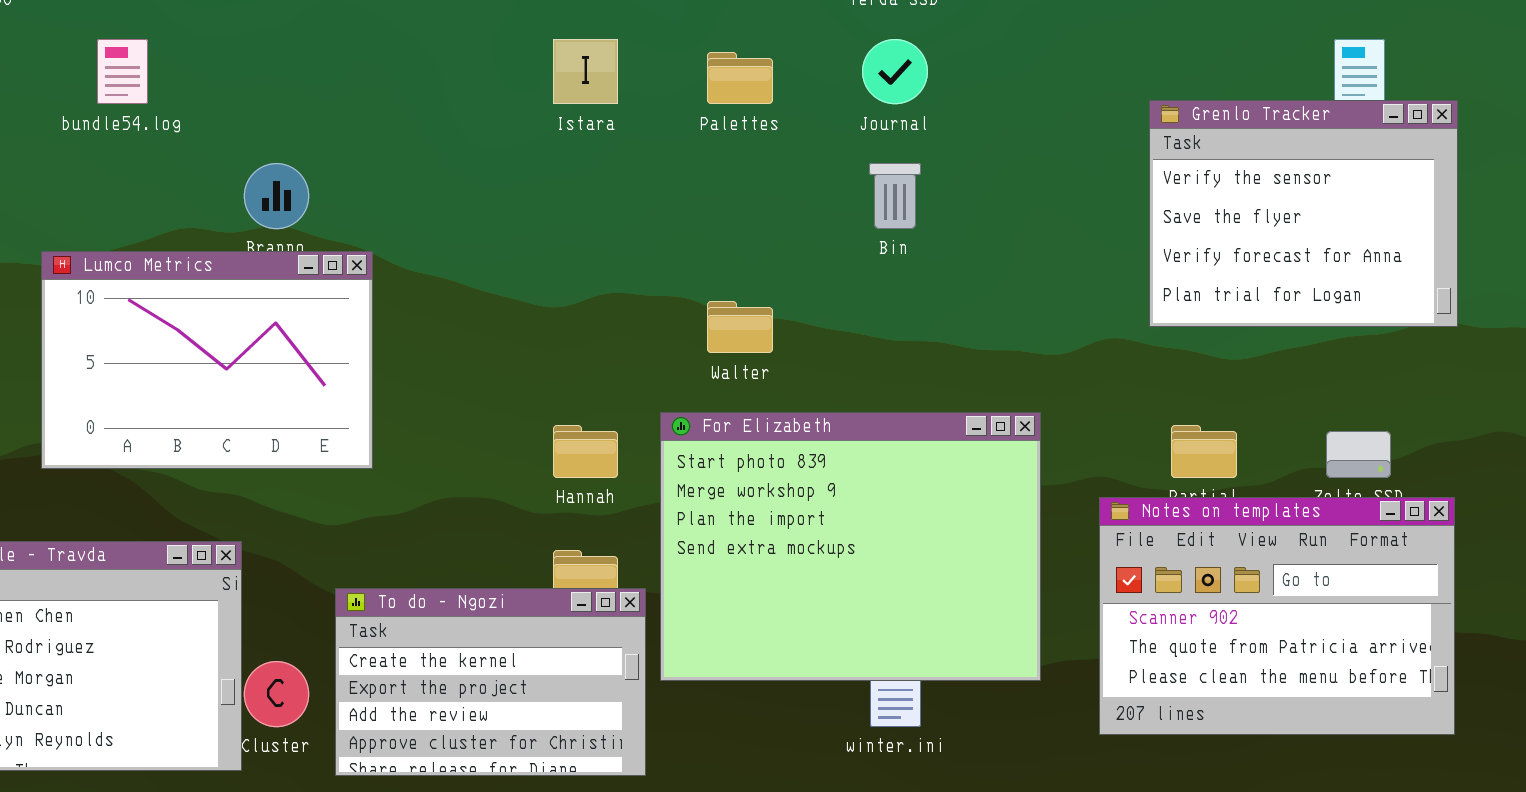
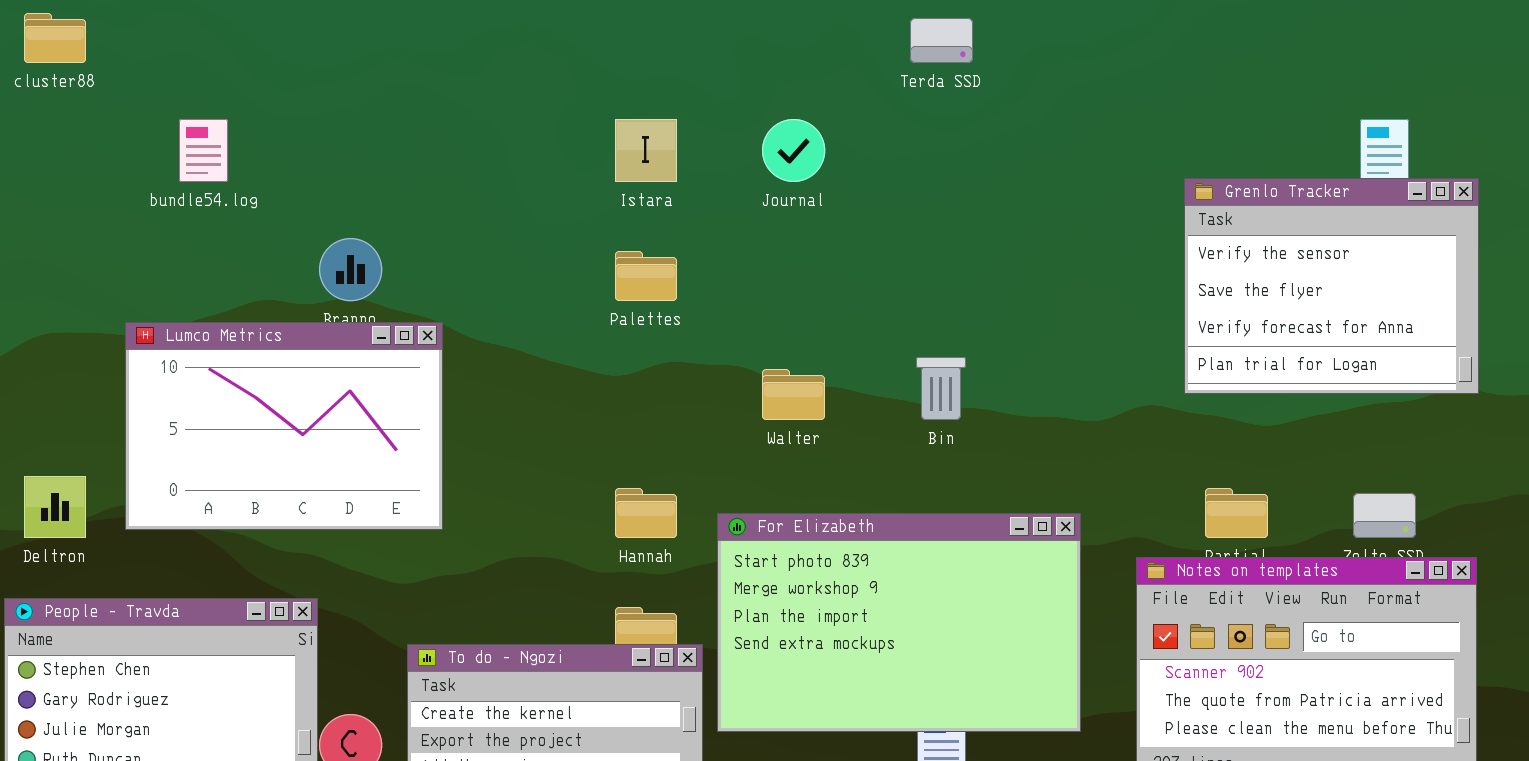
Journal: [862,39,928,104] -> [762,119,825,182], moved
Palettes: [707,52,773,104] -> [615,251,677,301], moved
Bin: [869,163,921,229] -> [916,357,966,420], moved
For Elizabeth: [660,412,1041,681] -> [717,513,1081,732], resized

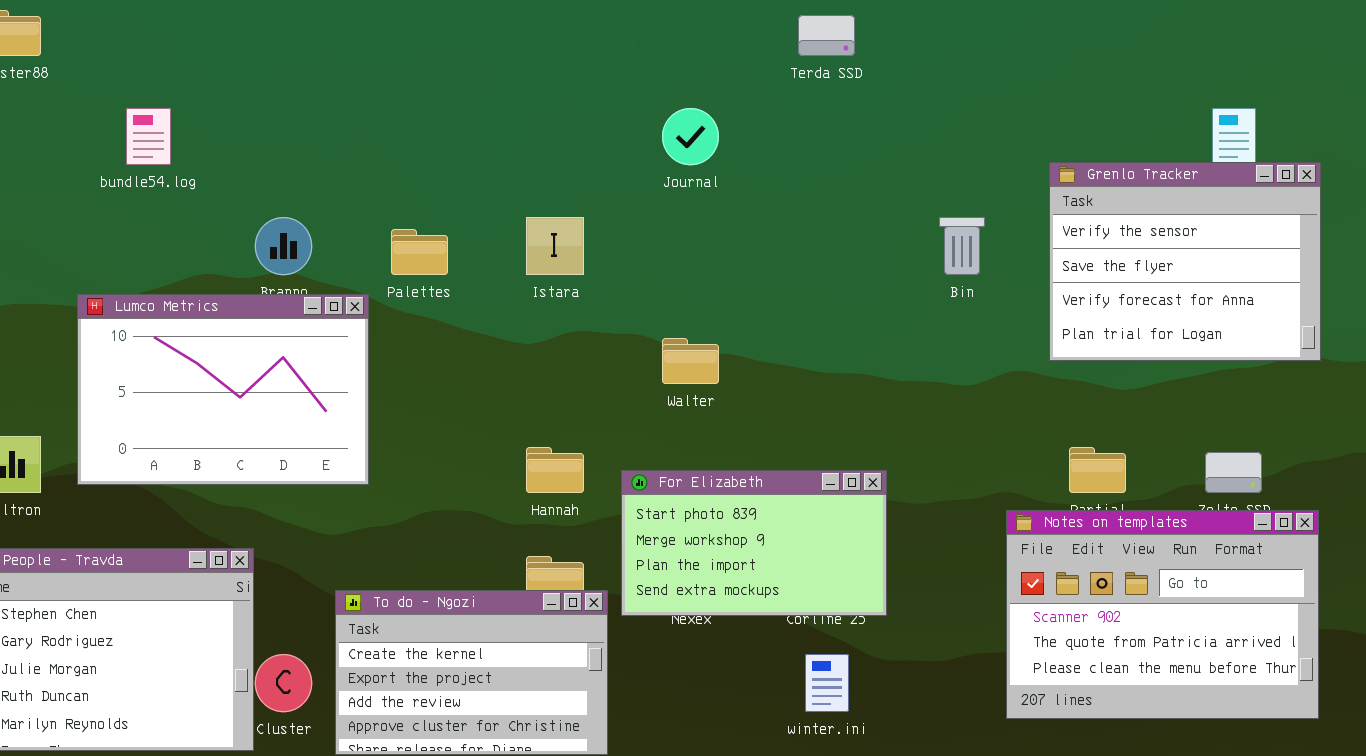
Istara: [615,119,677,182] -> [526,217,584,275], moved
Palettes: [615,251,677,301] -> [391,229,448,275], moved
Bin: [916,357,966,420] -> [939,217,985,275], moved
For Elizabeth: [717,513,1081,732] -> [621,470,887,616], resized

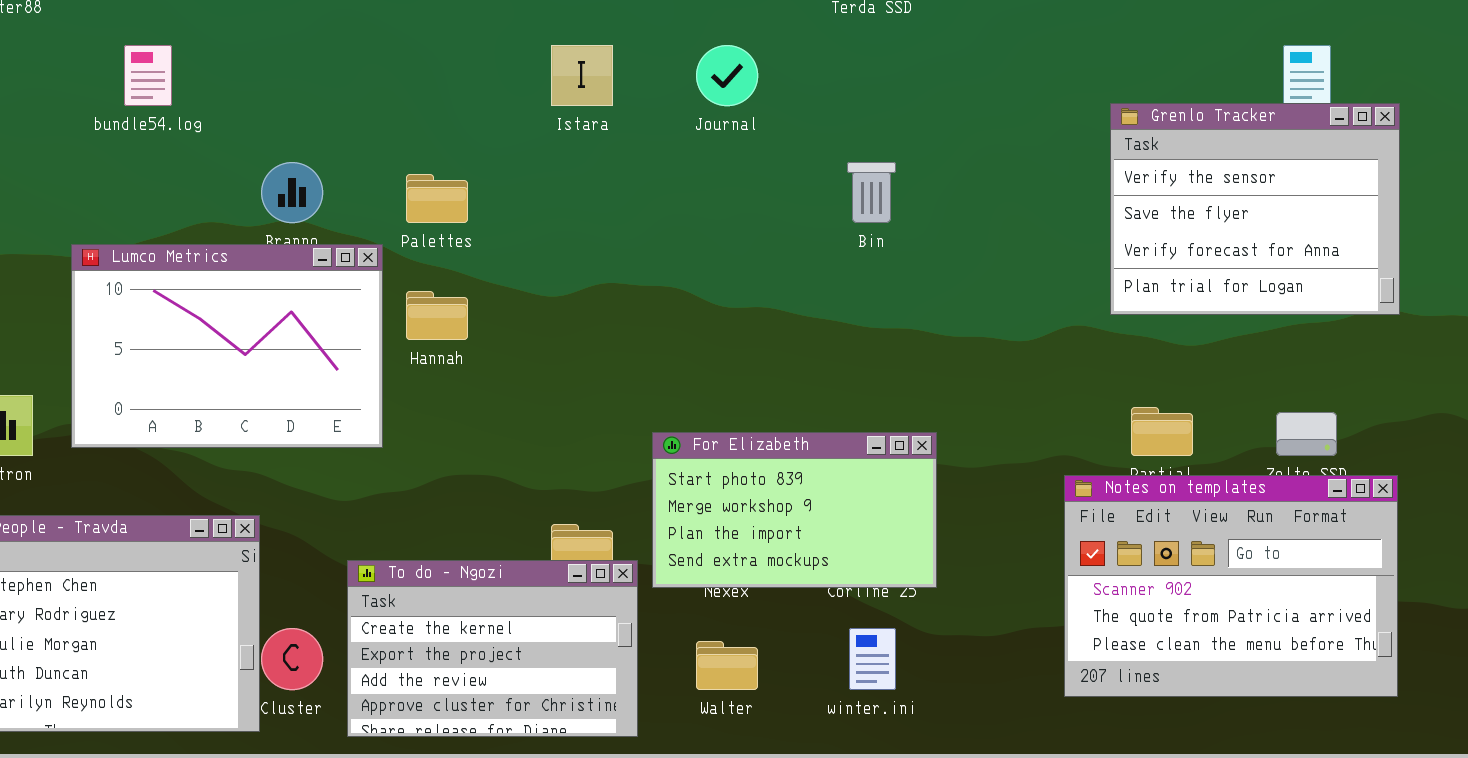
Istara: [526,217,584,275] -> [551,45,613,106], moved
Bin: [939,217,985,275] -> [847,162,896,223], moved
Walter: [662,338,719,384] -> [696,641,758,690], moved
Hannah: [526,447,584,493] -> [406,291,468,340], moved

